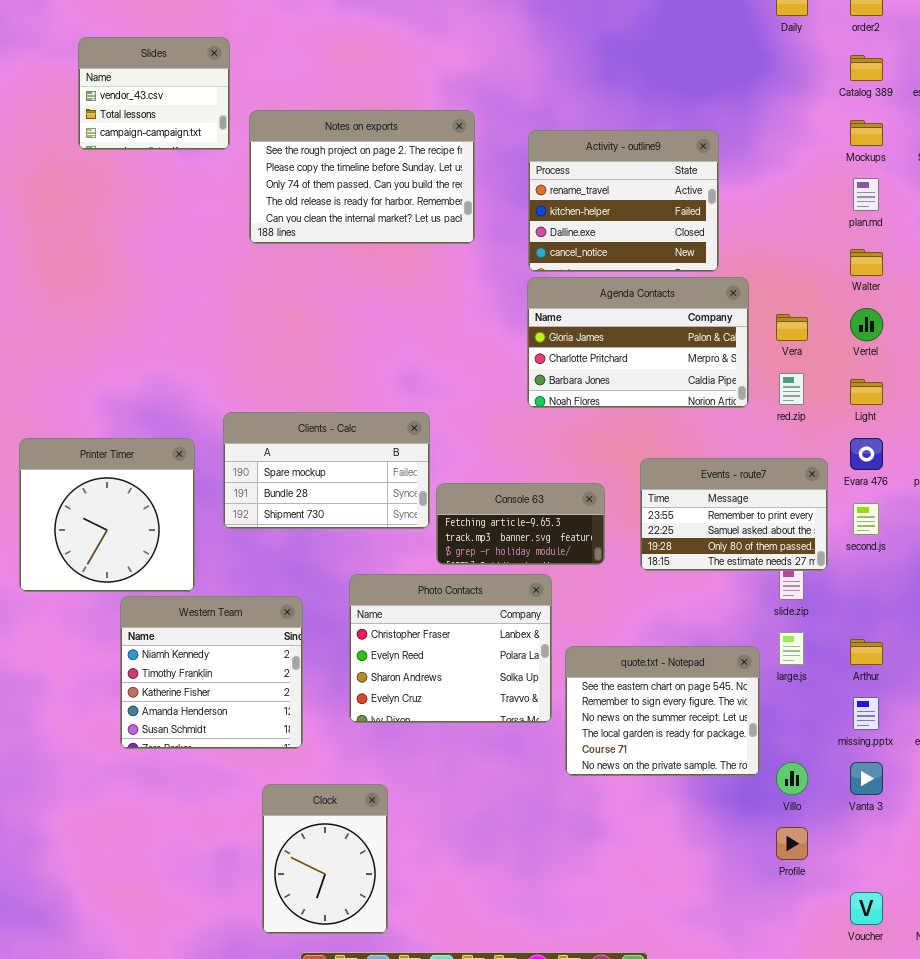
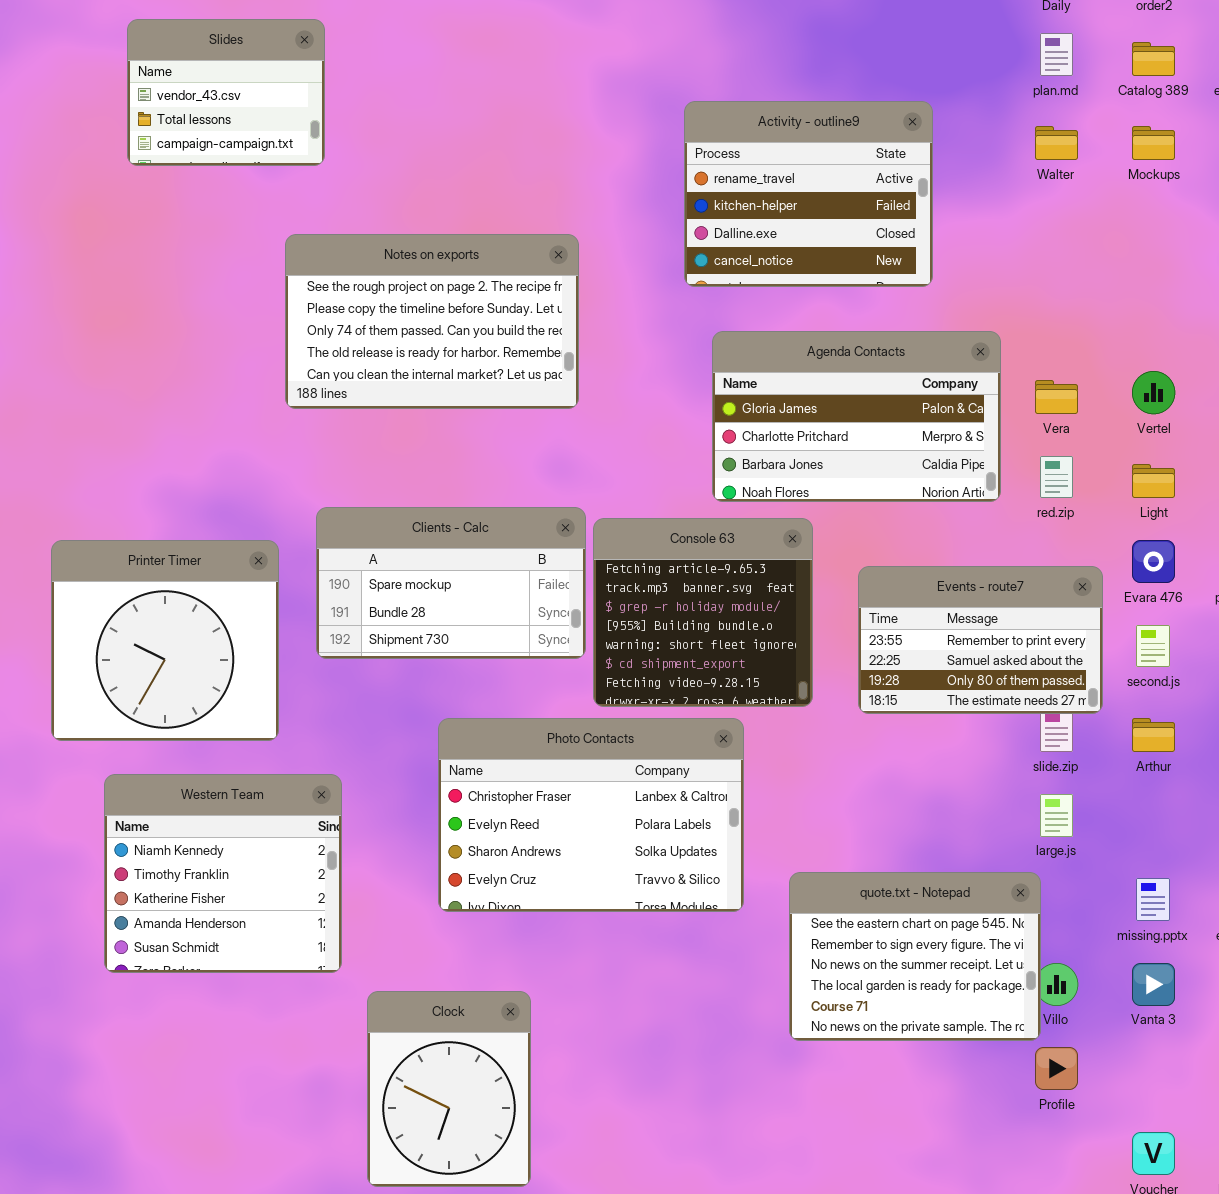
Notes on exports: [249,110,475,244] -> [285,234,579,409], moved
Activity - outline9: [528,130,719,272] -> [684,101,933,287], moved
plan.md: [853,178,879,211] -> [1040,33,1073,76], moved
Walter: [850,249,883,276] -> [1035,126,1078,160], moved
Console 63: [436,483,605,565] -> [593,518,813,707], resized
Photo Contacts: [349,574,552,723] -> [438,718,744,912], resized
Western Team: [120,596,303,749] -> [104,774,342,973], moved
Arthur: [850,639,883,665] -> [1132,718,1175,752], moved
quote.txt - Notepad: [565,646,760,776] -> [789,872,1041,1041], moved

